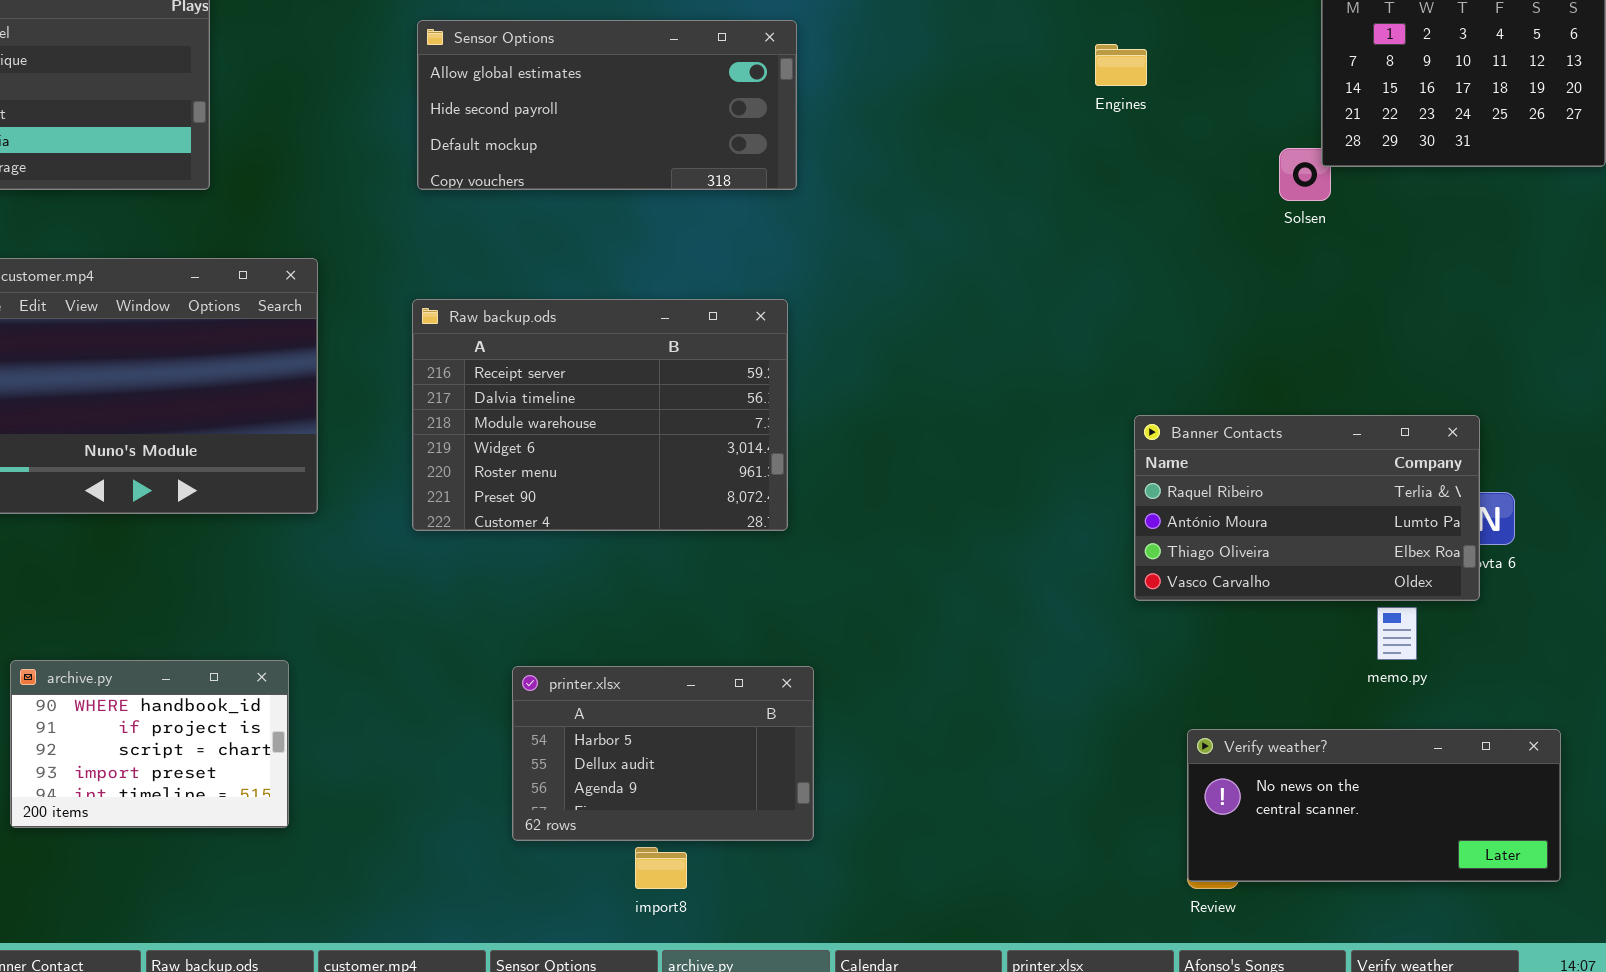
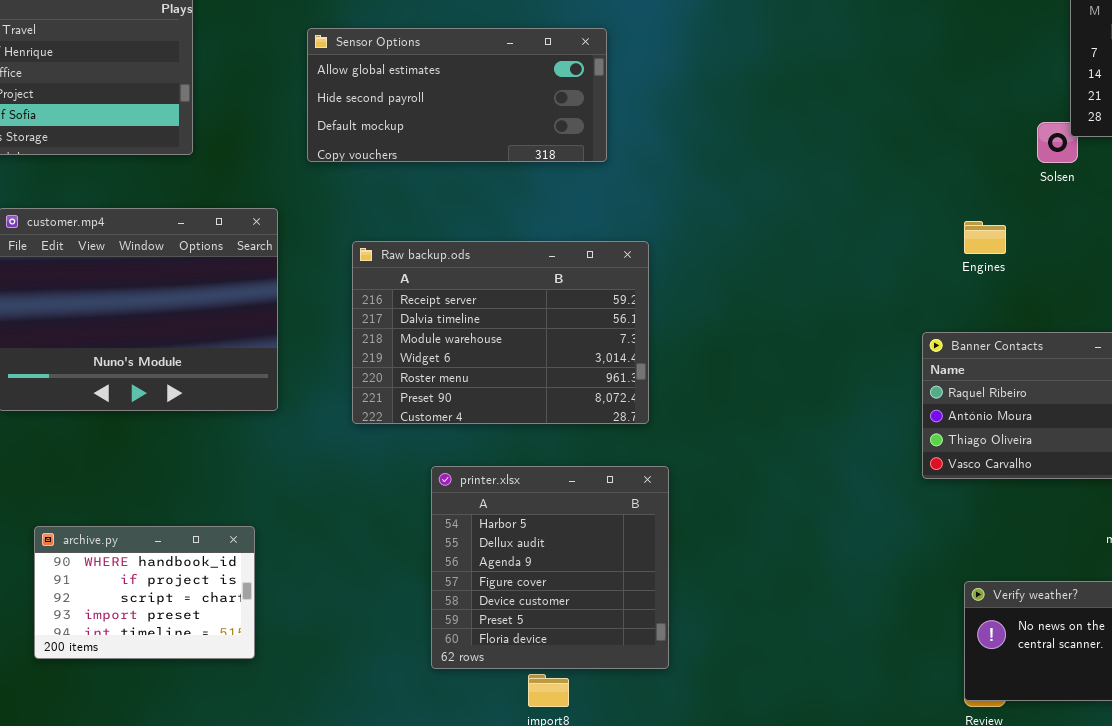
Sensor Options: [417,20,797,190] -> [307,28,607,162], moved
Engines: [1095,44,1147,86] -> [964,221,1006,254], moved
printer.xlsx: [512,666,814,841] -> [431,466,669,669], resized

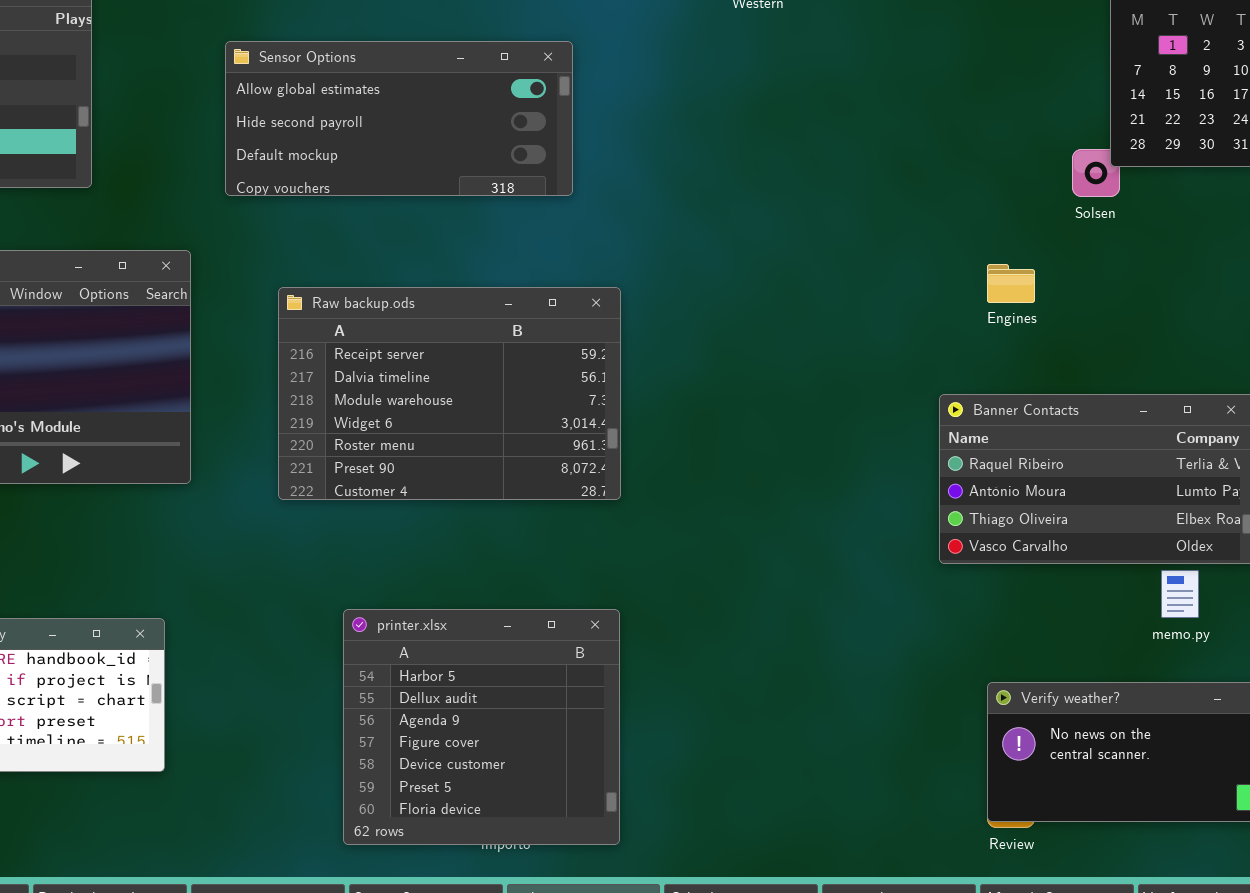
printer.xlsx: [431,466,669,669] -> [343,609,620,845], moved

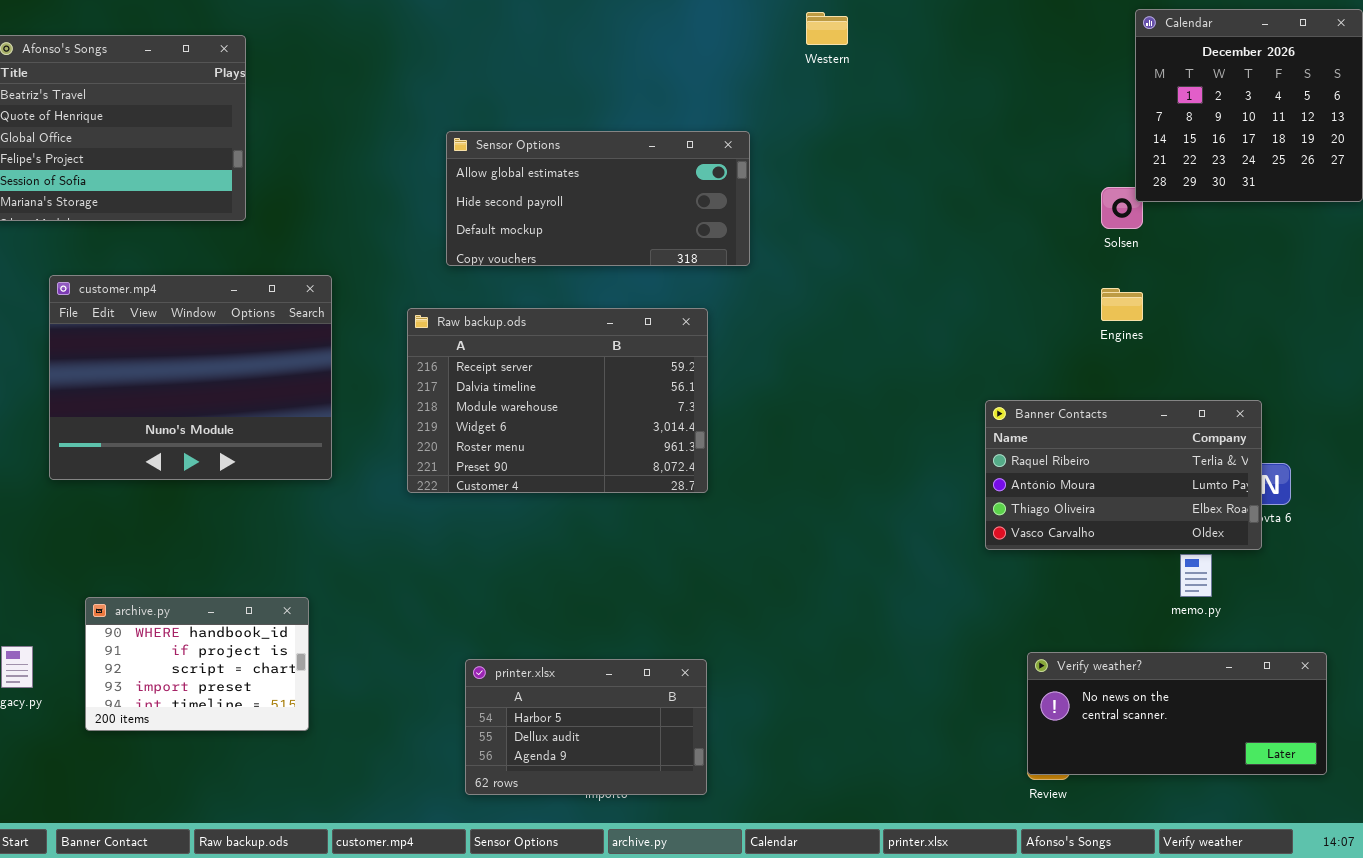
Sensor Options: [225,41,573,196] -> [446,131,750,266], moved
Engines: [987,264,1035,303] -> [1101,288,1143,321], moved
printer.xlsx: [343,609,620,845] -> [465,659,707,795], resized

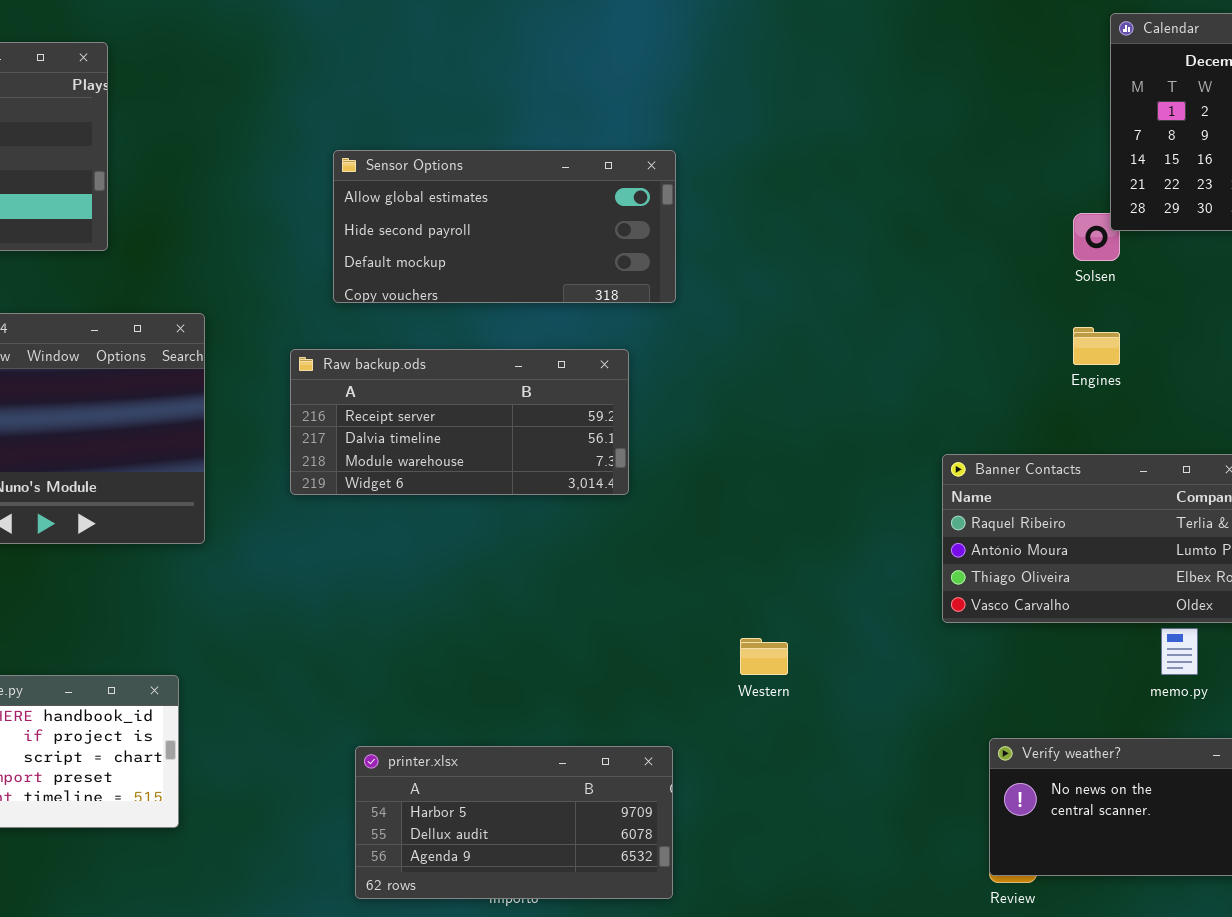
Western: [806,12,848,45] -> [740,638,788,675], moved
Raw backup.ods: [407,308,708,493] -> [290,349,629,495], resized
printer.xlsx: [465,659,707,795] -> [355,746,673,899], resized

